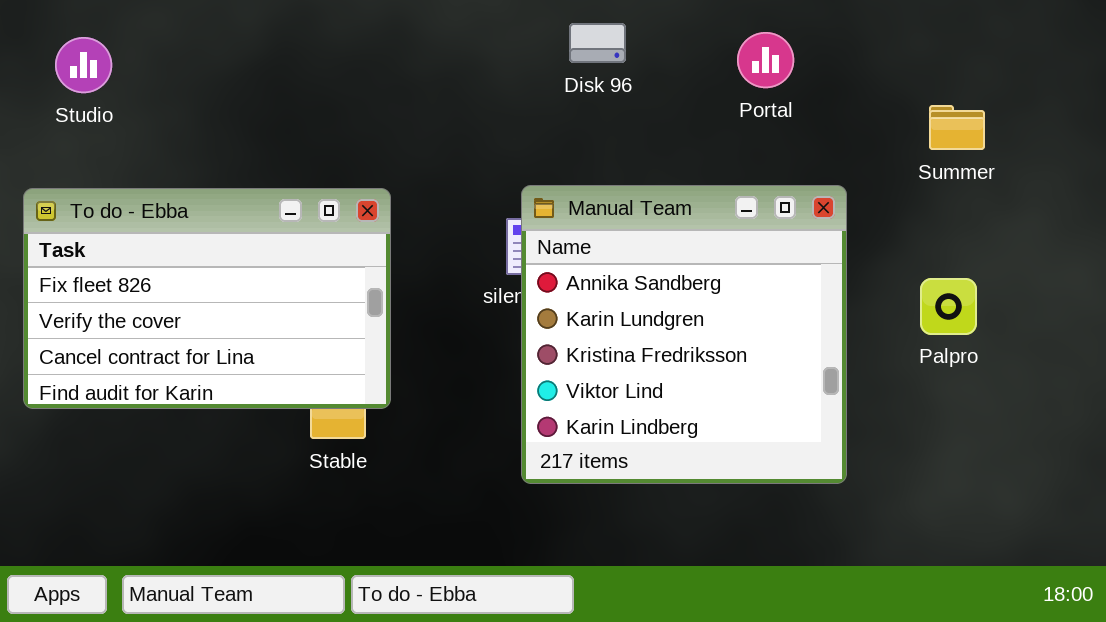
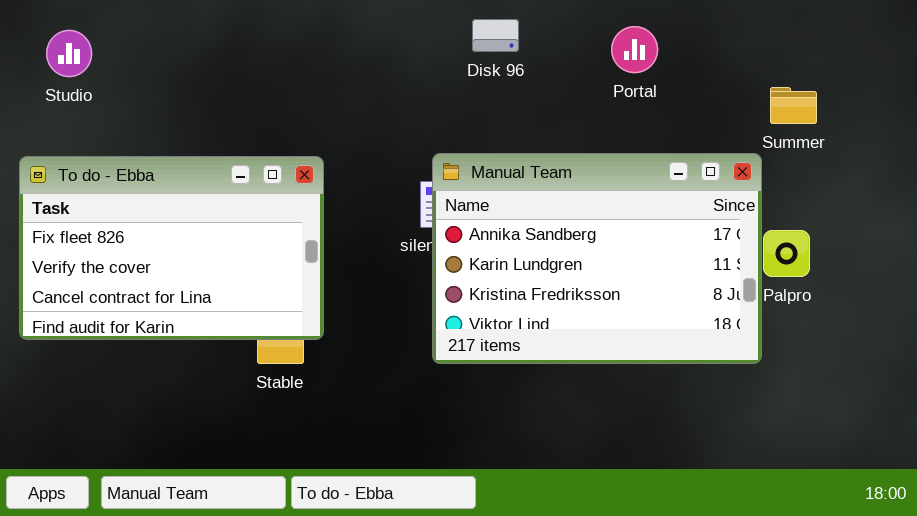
Manual Team: [521,185,847,484] -> [432,153,762,364], resized

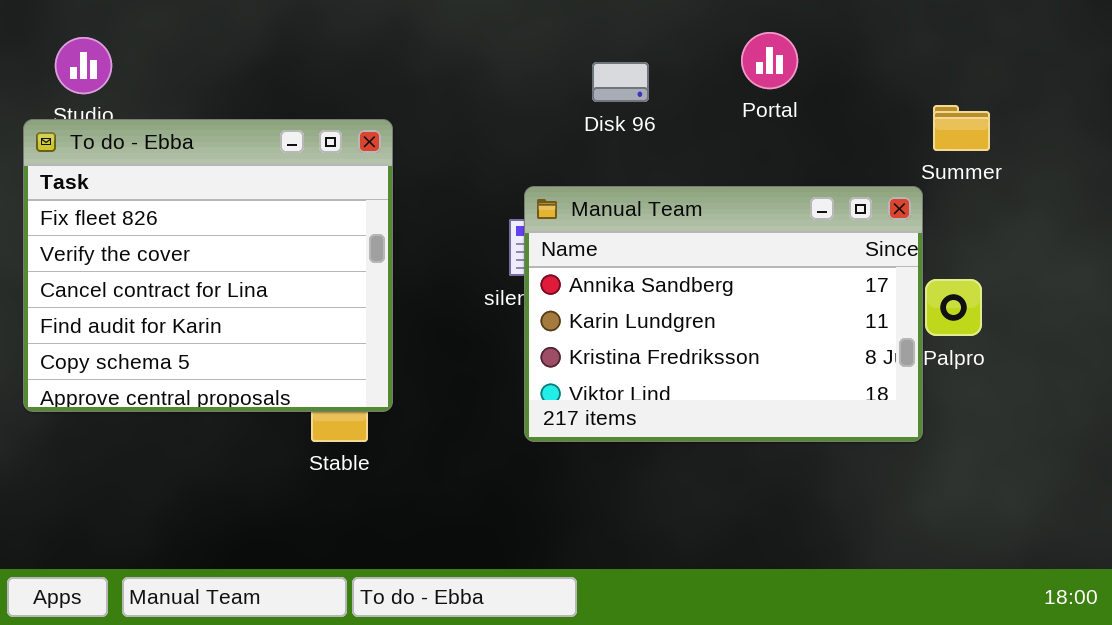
Disk 96: [472,19,519,52] -> [592,62,649,102], moved
To do - Ebba: [19,156,324,340] -> [23,119,393,412], resized

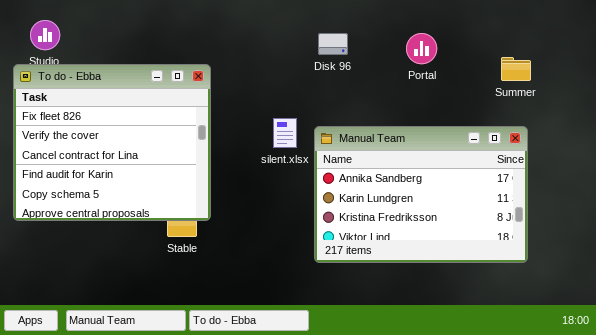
Portal: [741,32,798,89] -> [406,33,437,64], moved
Manual Team: [524,186,923,442] -> [314,126,528,263], moved

